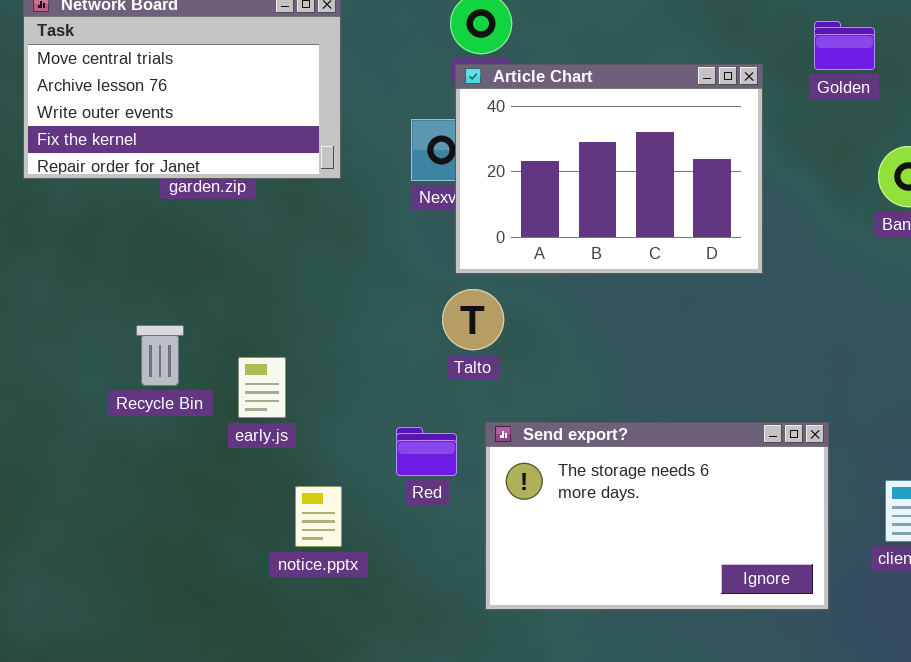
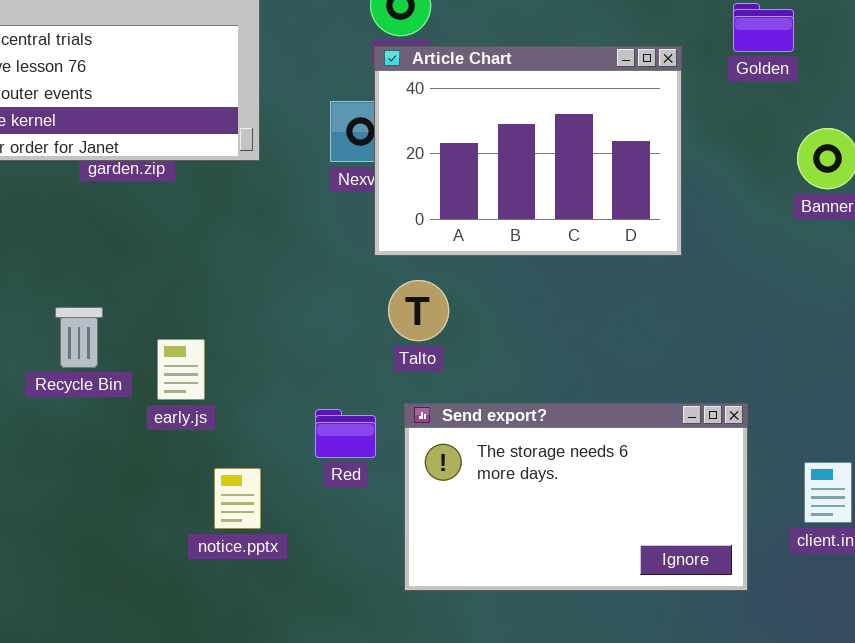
Talto: [442,289,504,350] -> [388,280,449,341], moved

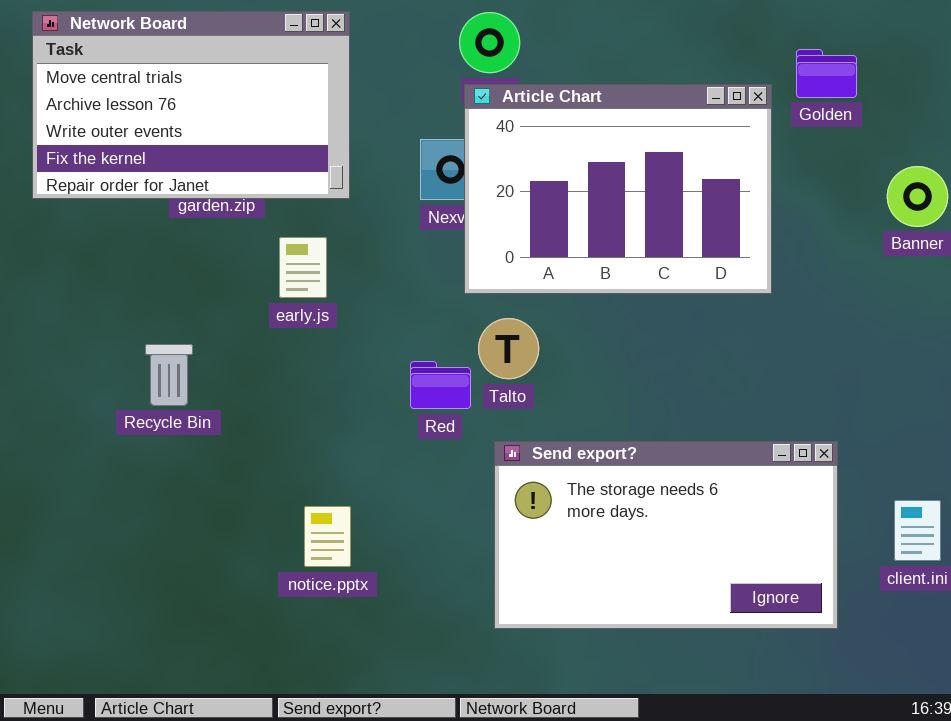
Golden: [733,3,794,52] -> [796,49,857,98], moved
early.js: [157,339,205,400] -> [279,237,327,298], moved
Red: [315,409,376,458] -> [410,361,471,409], moved

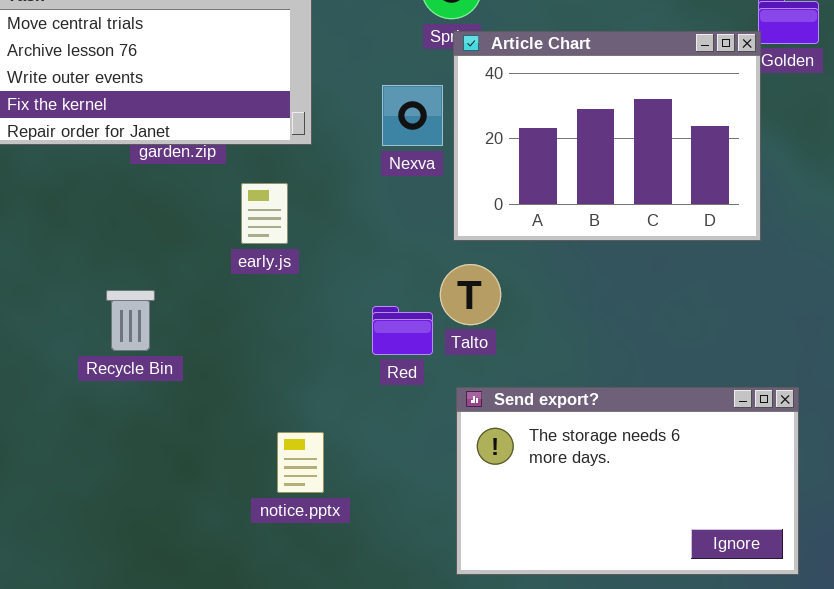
Article Chart: [464,84,772,294] -> [453,31,761,241], moved
notice.pptx: [304,506,351,567] -> [277,432,324,493], moved

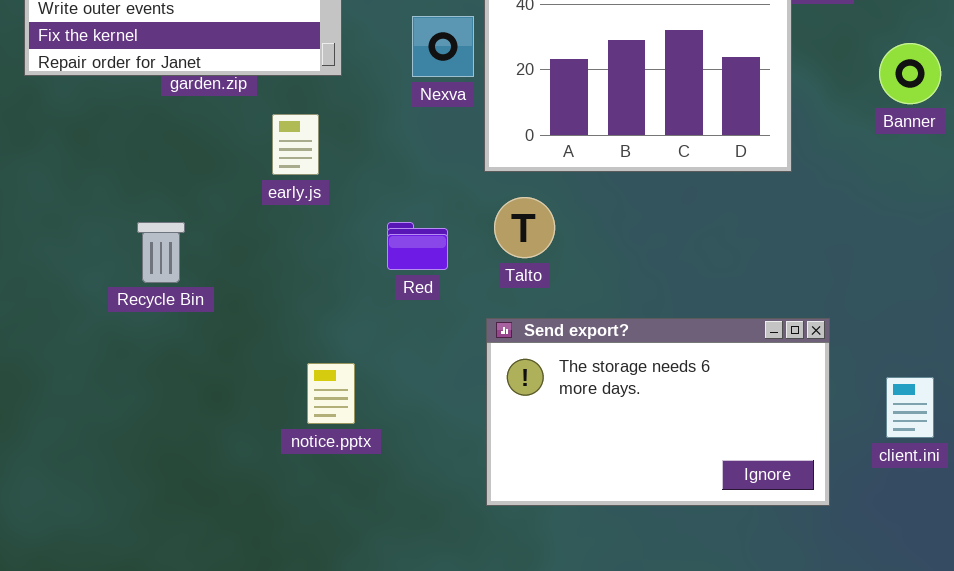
Talto: [440,264,501,325] -> [494,197,555,258], moved
Red: [372,306,433,355] -> [387,222,448,270], moved

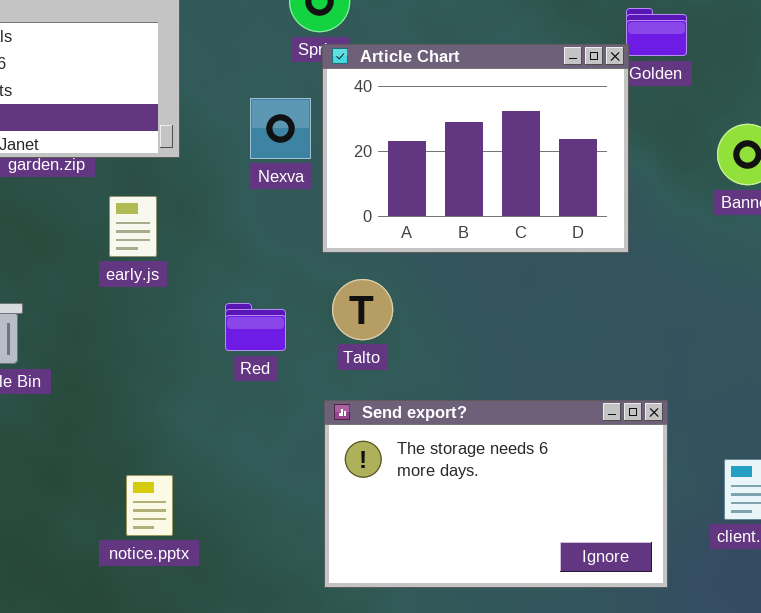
notice.pptx: [307,363,355,424] -> [126,475,173,536], moved

